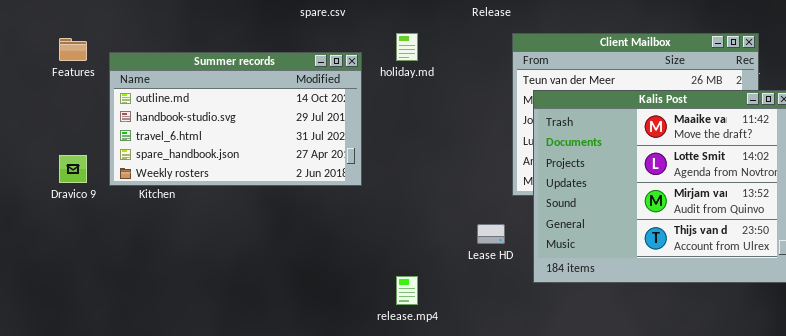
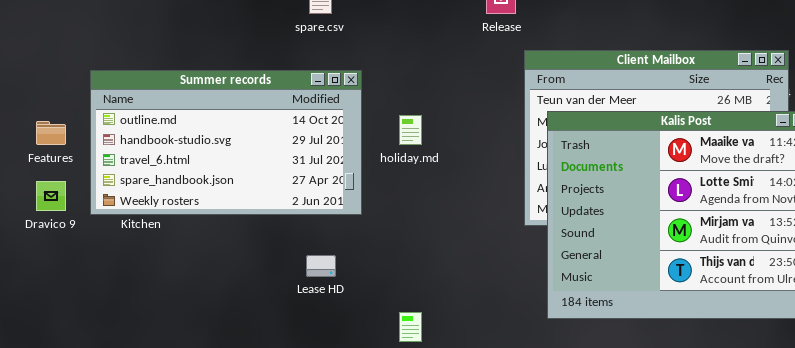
holiday.md: [396,33,418,61] -> [399,115,422,145], moved
Features: [59,38,87,61] -> [36,121,66,145], moved
Lease HD: [477,224,505,244] -> [306,255,336,277], moved

